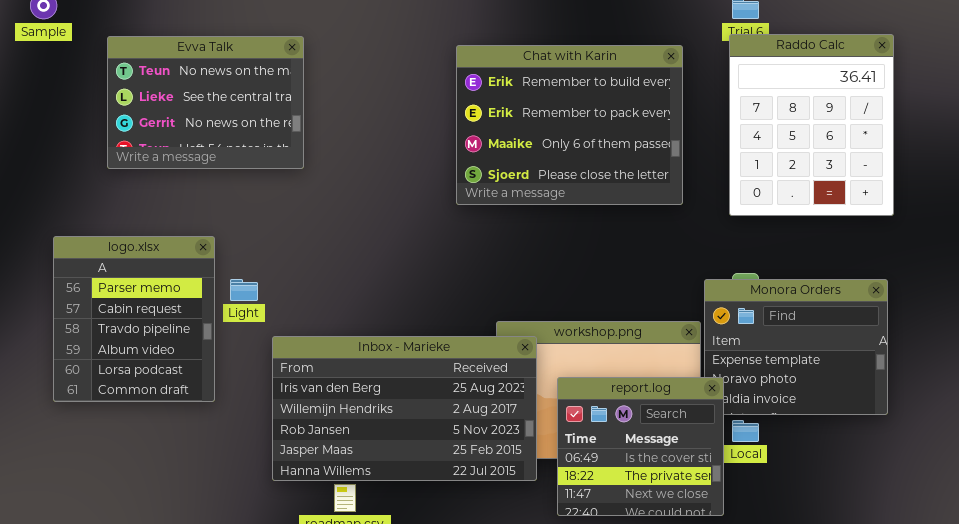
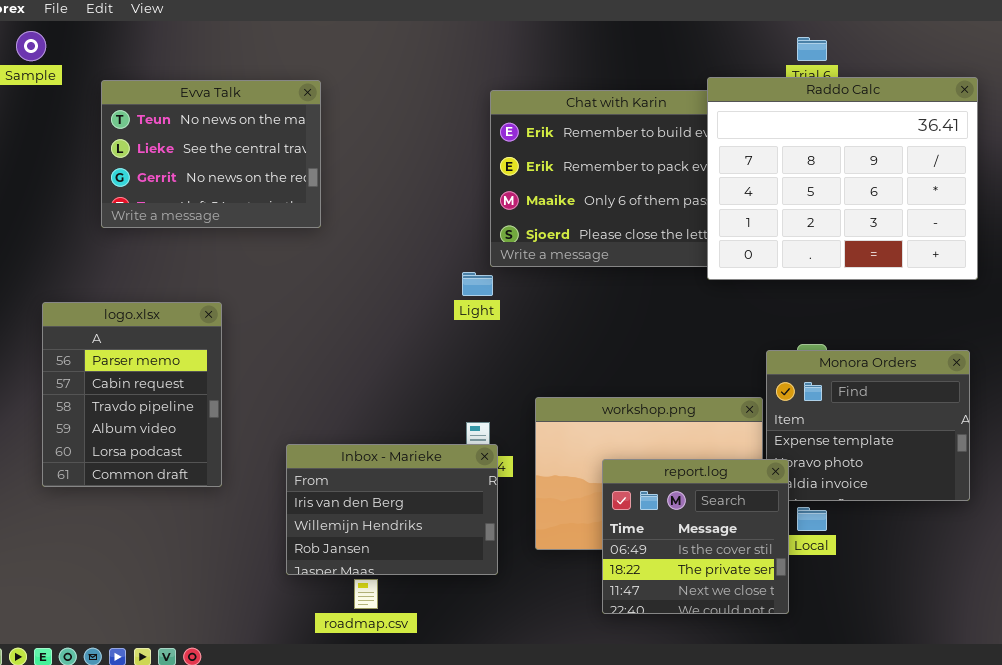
Raddo Calc: [729,34,894,216] -> [707,77,978,280], resized
Light: [230,279,258,301] -> [462,272,493,296], moved
Inbox - Marieke: [272,336,537,481] -> [286,444,498,575], resized

